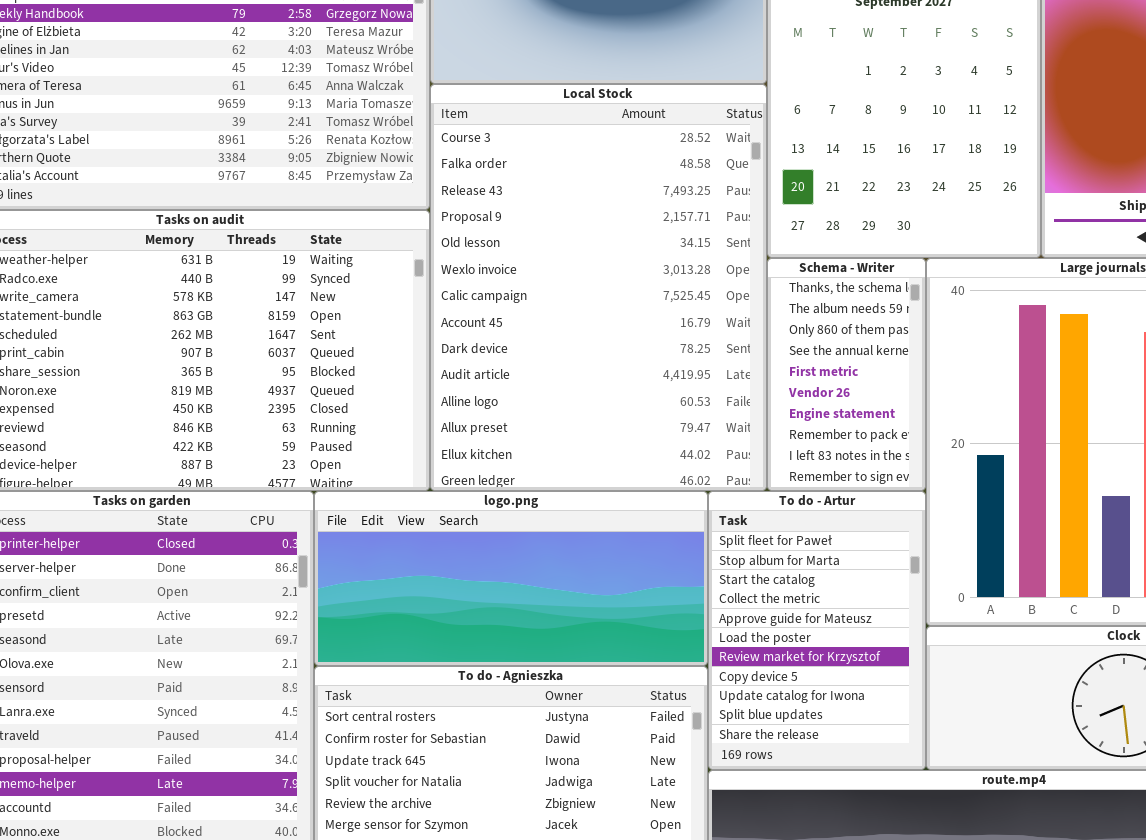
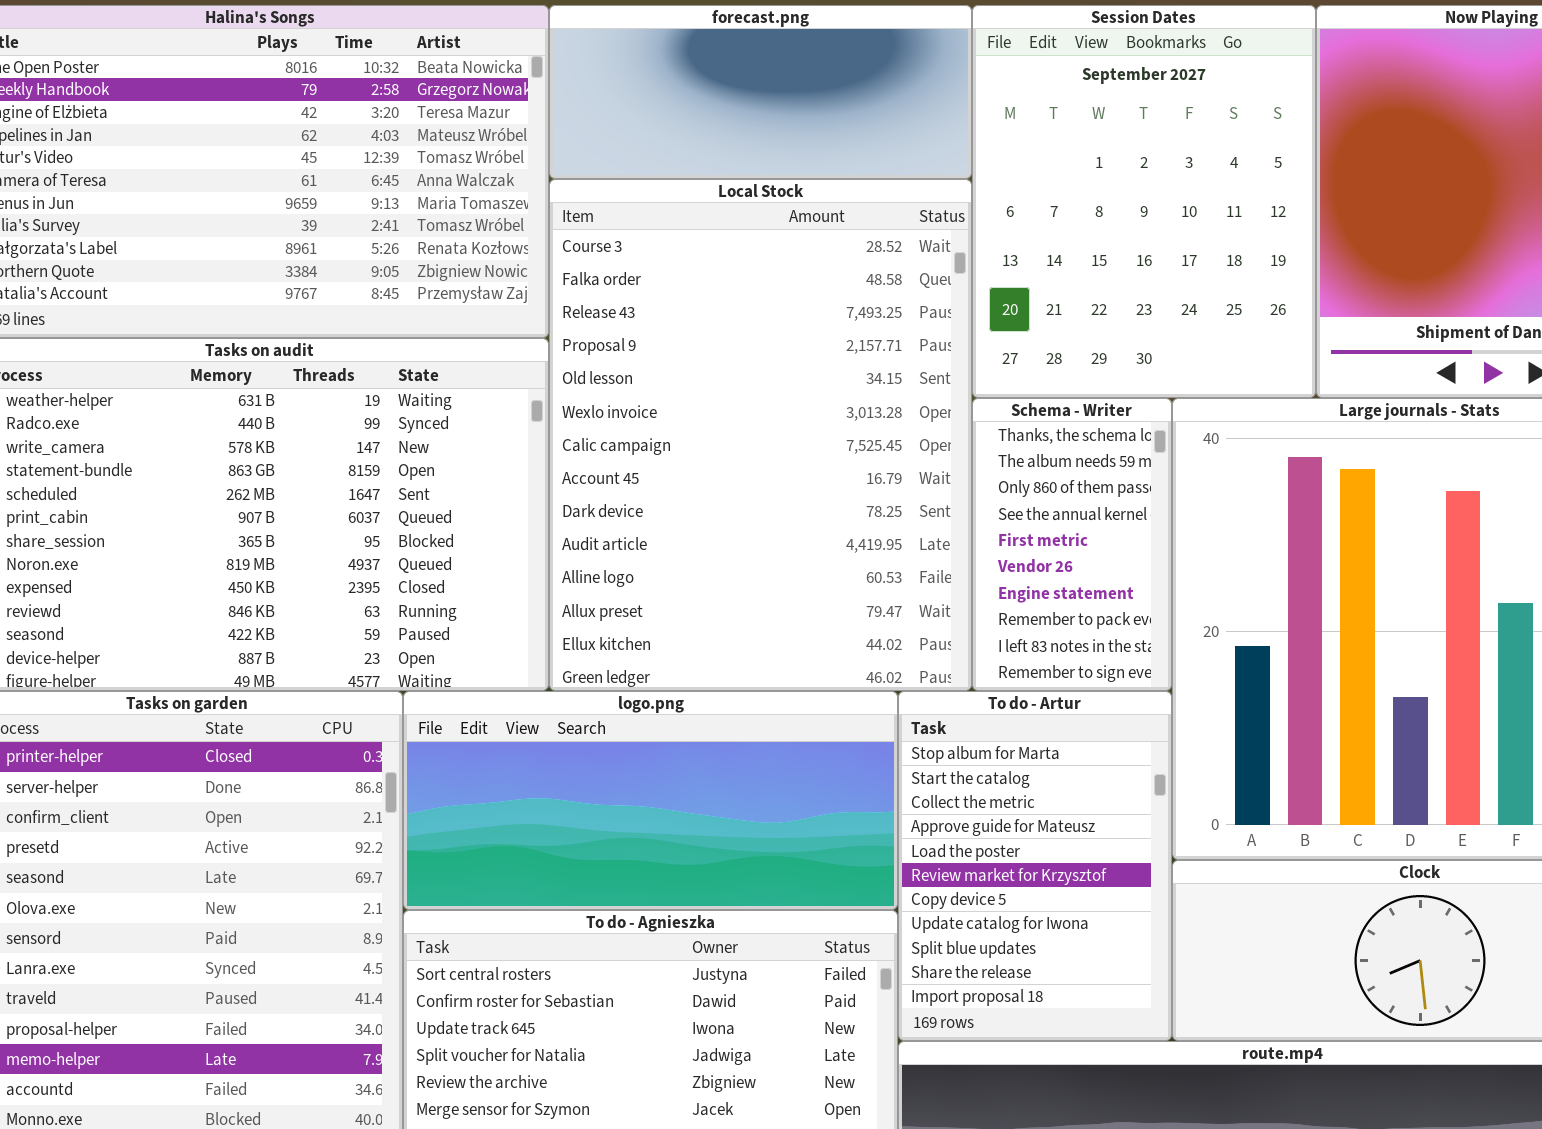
To do - Artur: [708,491,926,770] -> [898,691,1172,1041], scrolled down 1 row

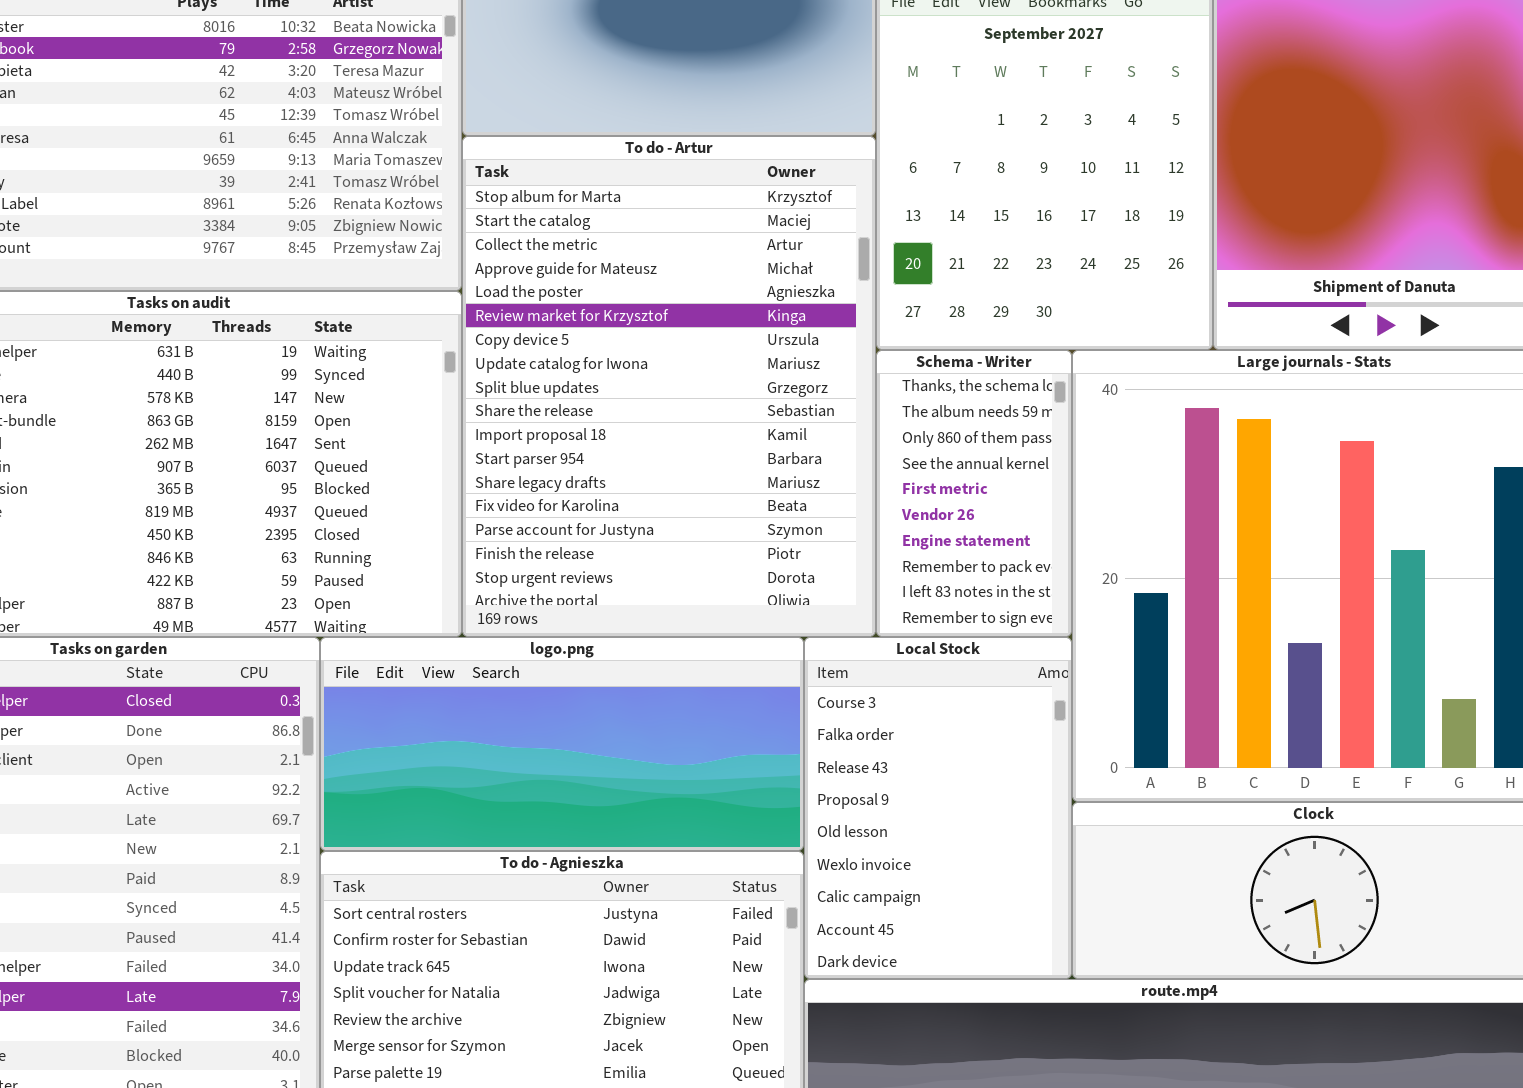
Local Stock: [549,179,972,691] -> [804,637,1072,979], moved, resized
To do - Artur: [898,691,1172,1041] -> [462,136,876,637], moved, resized

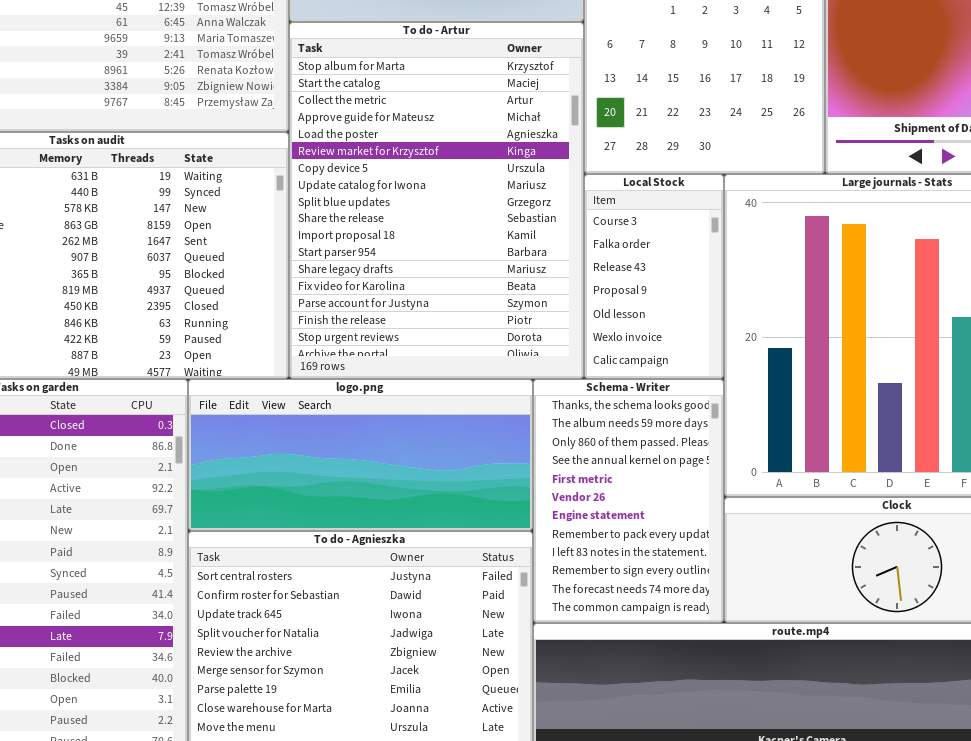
Schema - Writer: [876,350,1072,637] -> [533,379,724,623], moved, resized
Local Stock: [804,637,1072,979] -> [584,174,724,379], moved, resized

